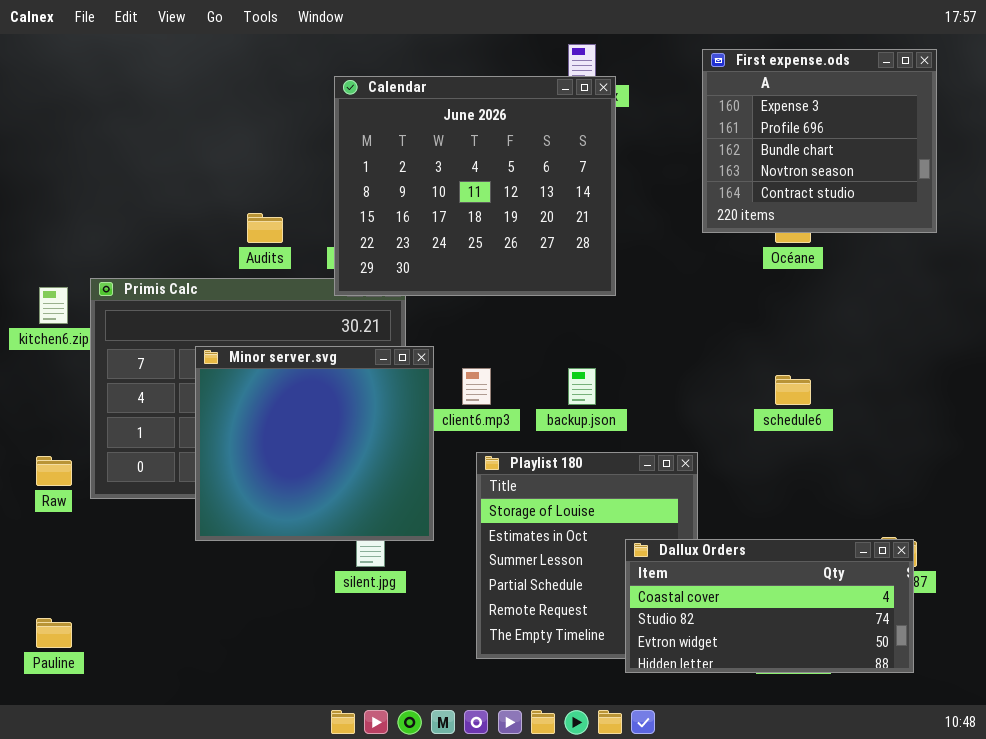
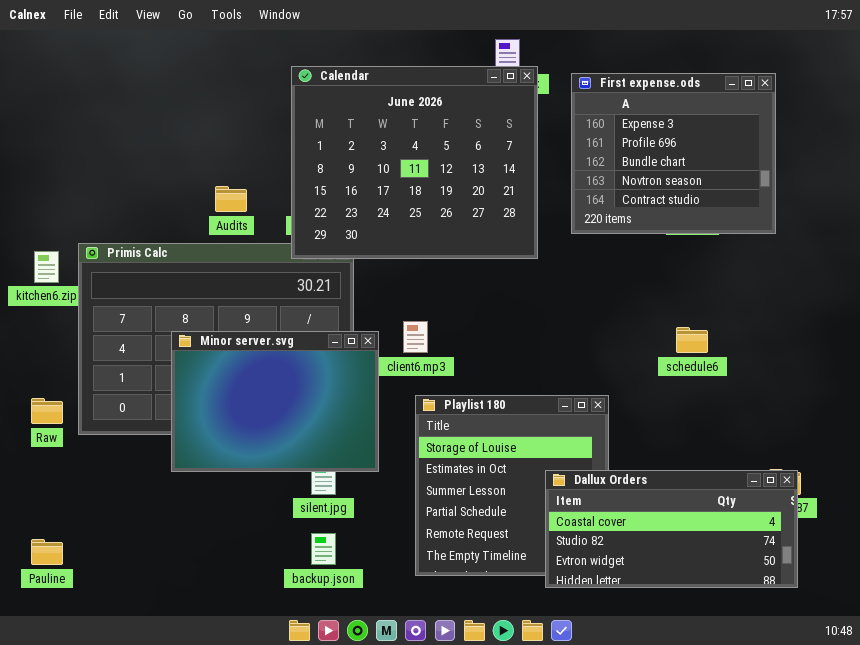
First expense.ods: [702,49,937,233] -> [571,73,776,234], moved
Minor server.svg: [195,346,434,541] -> [171,331,379,472], resized
backup.json: [568,368,596,405] -> [311,533,336,565], moved

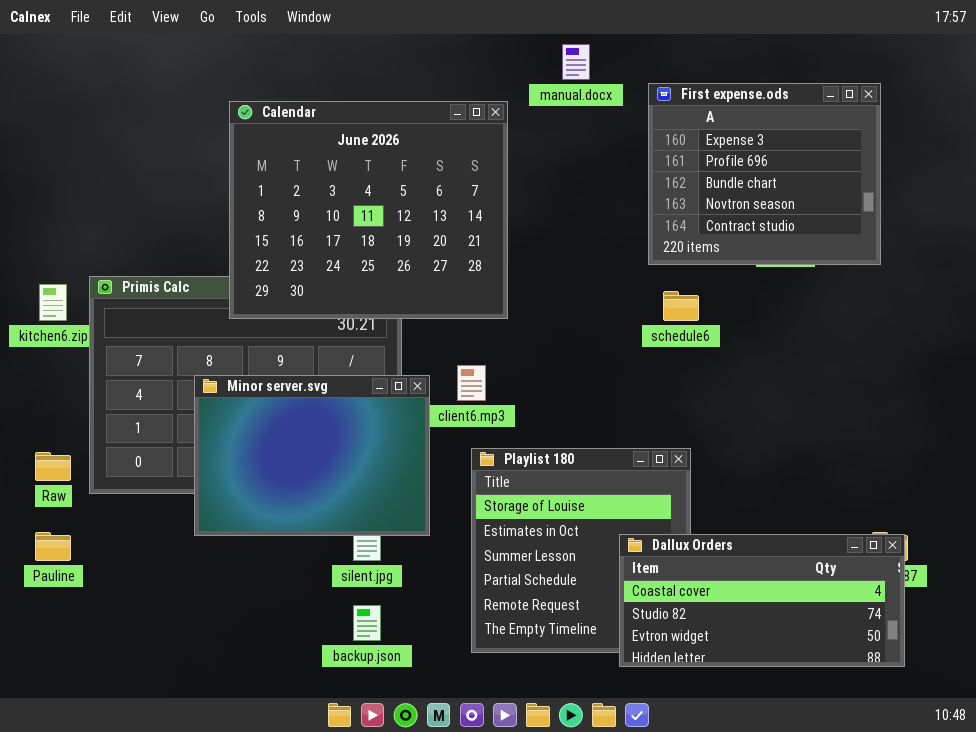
Calendar: [291,66,538,259] -> [229,101,508,319], moved
schedule6: [676,327,708,353] -> [663,291,699,321], moved
Pauline: [31,539,63,565] -> [35,532,71,561], moved

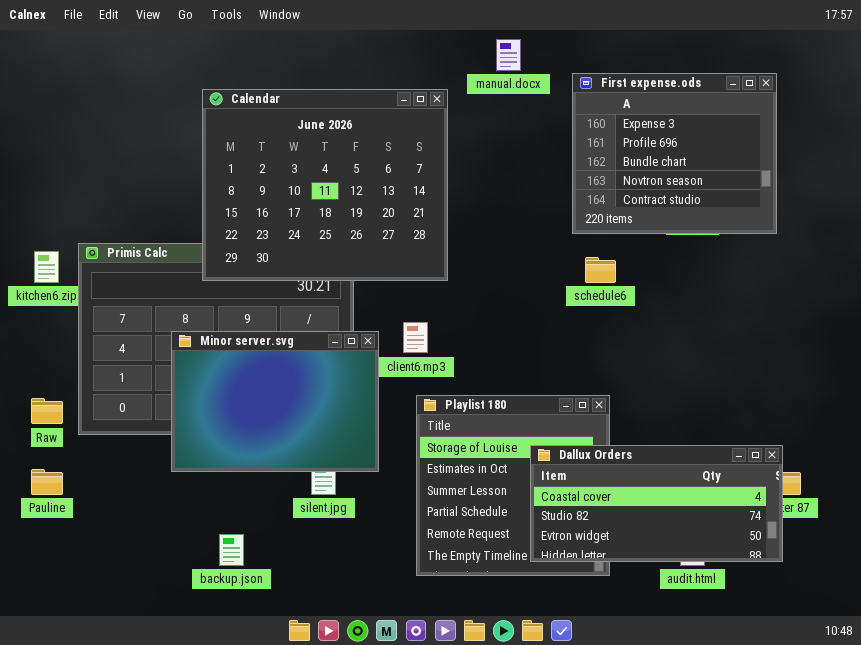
Dallux Orders: [619,534,905,667] -> [530,445,783,562], moved
backup.json: [353,605,381,641] -> [219,534,244,566], moved

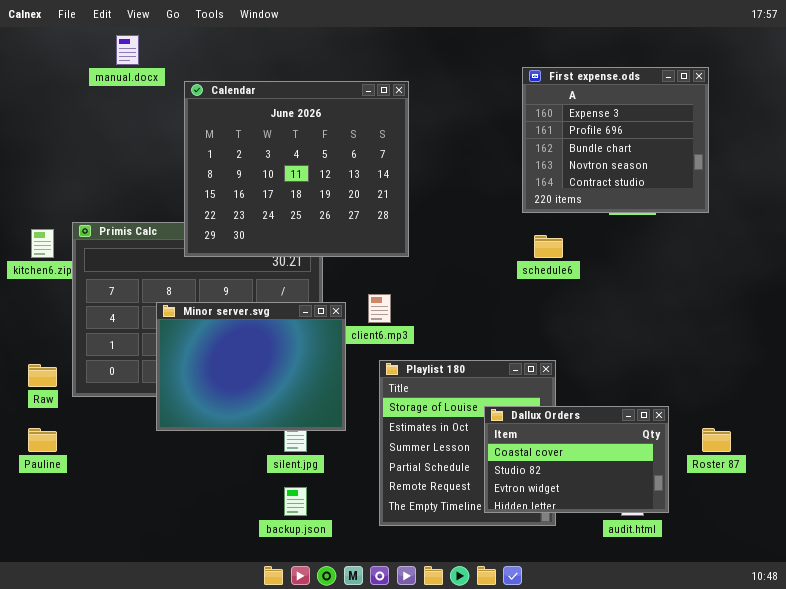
manual.docx: [496,39,521,71] -> [116,35,139,65], moved
Dallux Orders: [530,445,783,562] -> [484,406,669,513], resized
backup.json: [219,534,244,566] -> [284,487,307,516], moved

